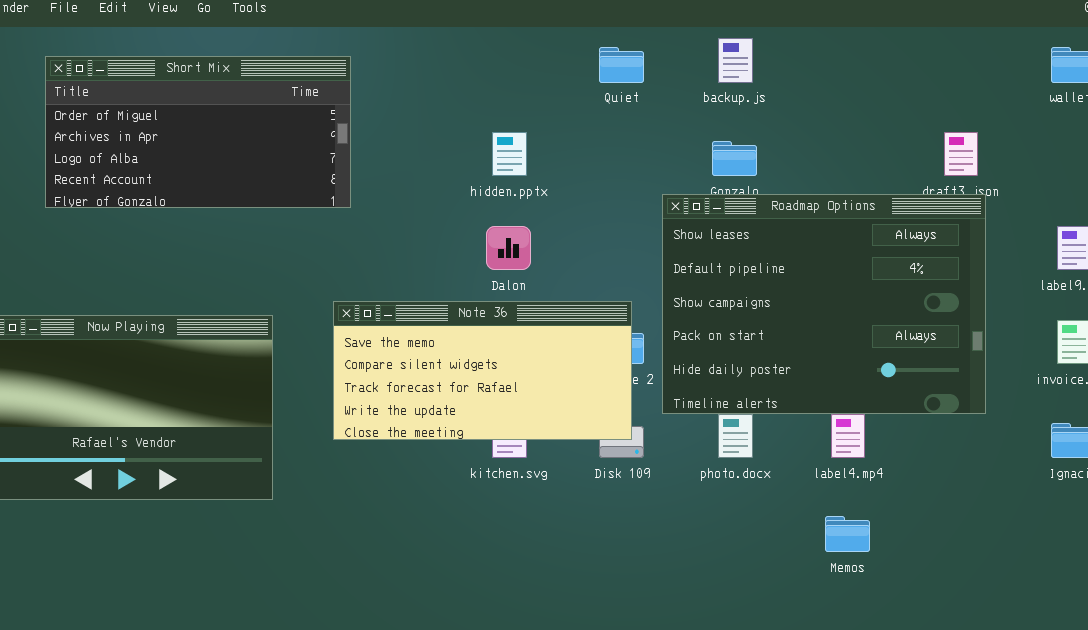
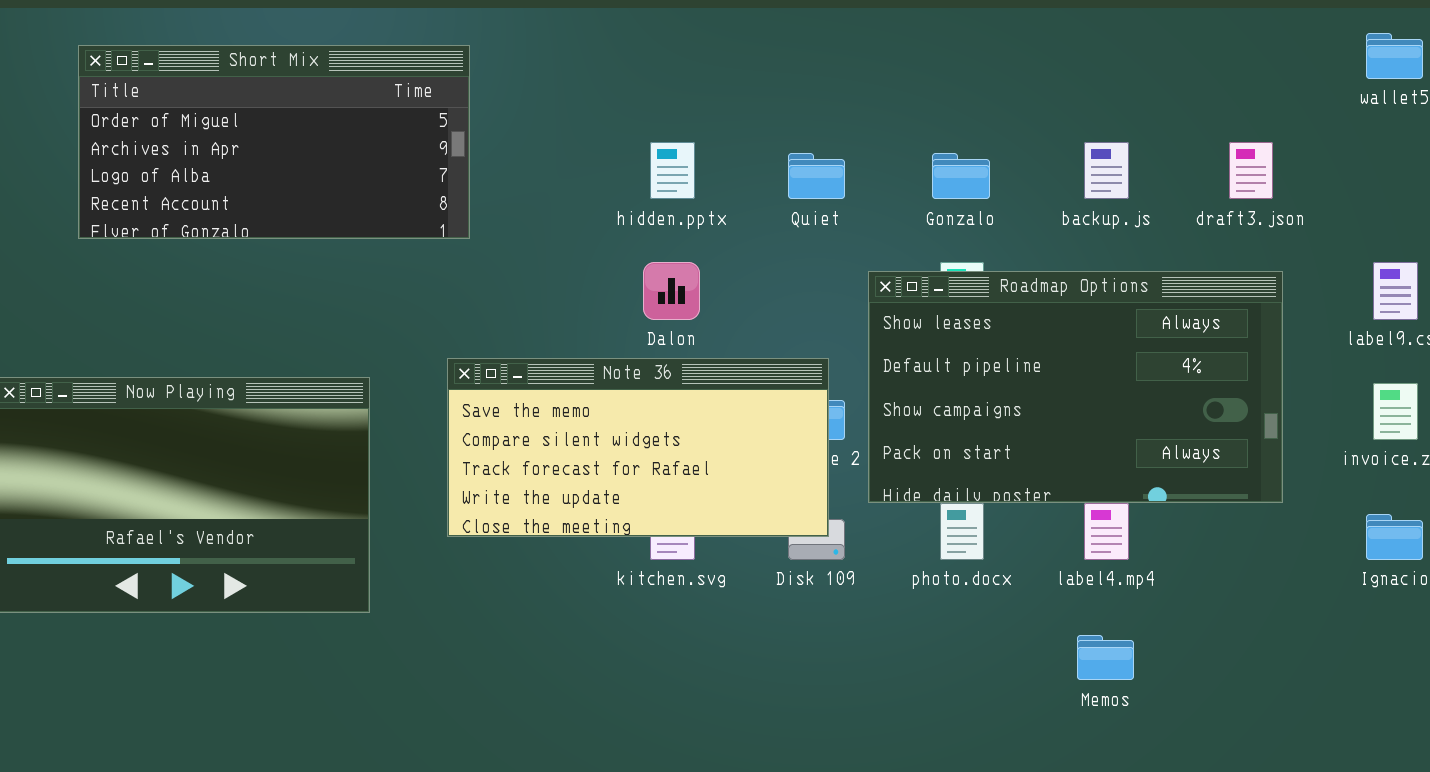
backup.js: [718,38,753,83] -> [1084,142,1129,199], moved
Quiet: [599,47,644,83] -> [788,153,845,199], moved
Roadmap Options: [662,194,986,414] -> [868,271,1283,503], resized

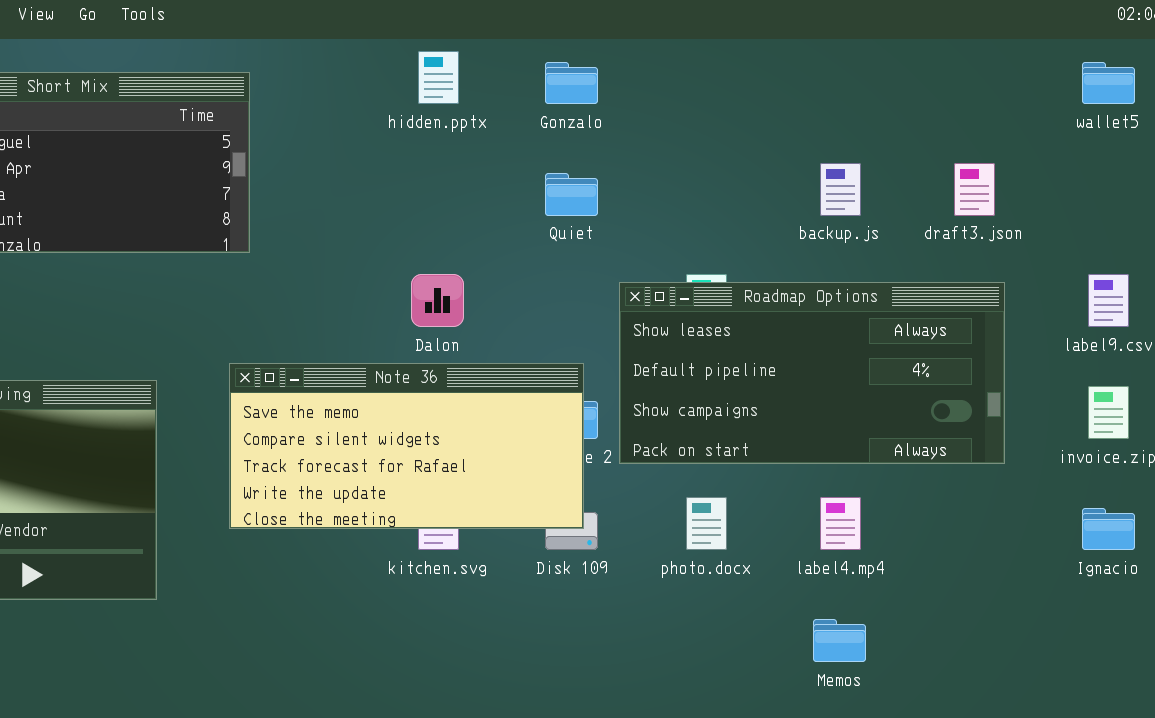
hidden.pptx: [650,142,695,199] -> [418,51,459,104], moved
Gonzalo: [932,153,990,199] -> [545,62,598,104], moved
Roadmap Options: [868,271,1283,503] -> [619,282,1005,464], resized

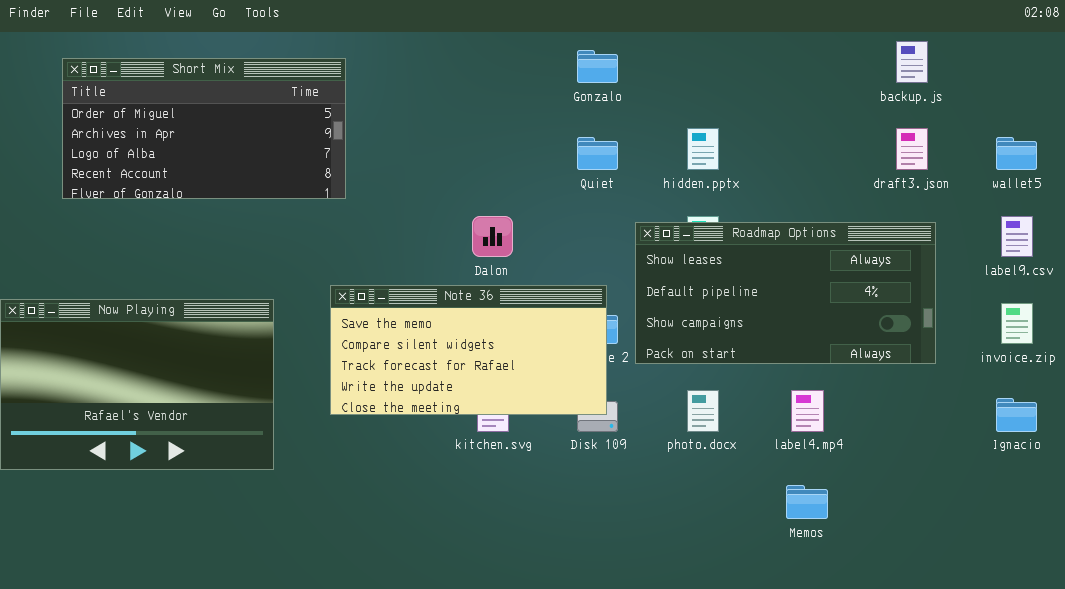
hidden.pptx: [418,51,459,104] -> [687,128,719,170], moved
wallet5: [1082,62,1135,104] -> [996,137,1037,170], moved
backup.js: [820,163,861,216] -> [896,41,928,83], moved

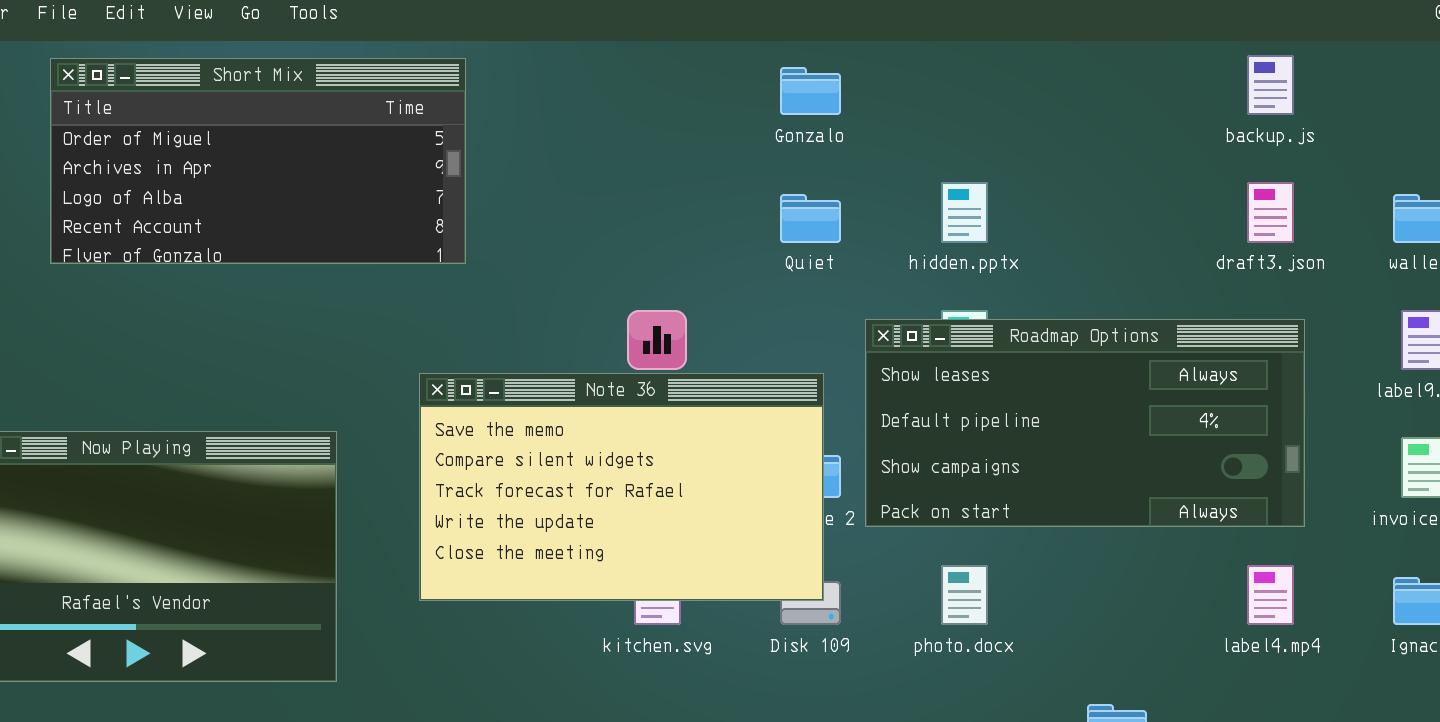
Short Mix: [62,58,346,199] -> [50,58,466,264], moved
Note 36: [330,285,607,415] -> [419,373,824,601], resized
label4.mp4: [791,390,824,432] -> [1247,565,1294,625], moved

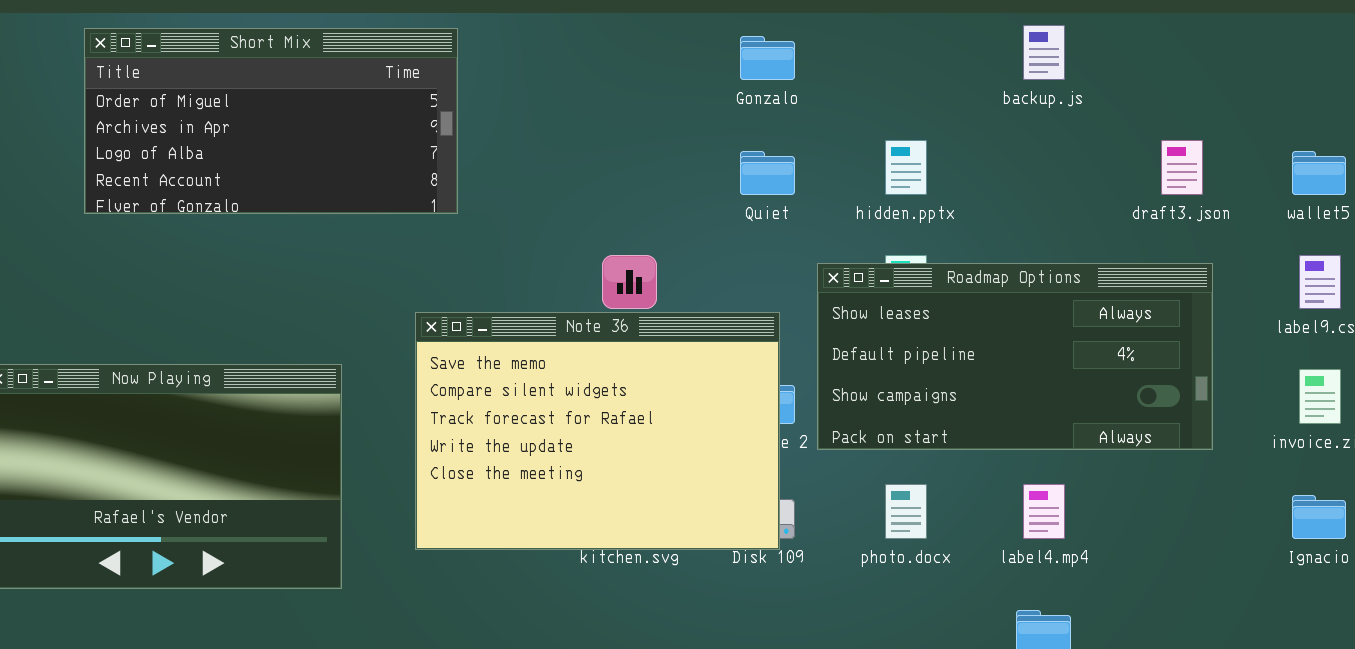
backup.js: [1247,55,1294,115] -> [1023,25,1065,80], moved
Note 36: [419,373,824,601] -> [415,312,780,550], resized
label4.mp4: [1247,565,1294,625] -> [1023,484,1065,539], moved

